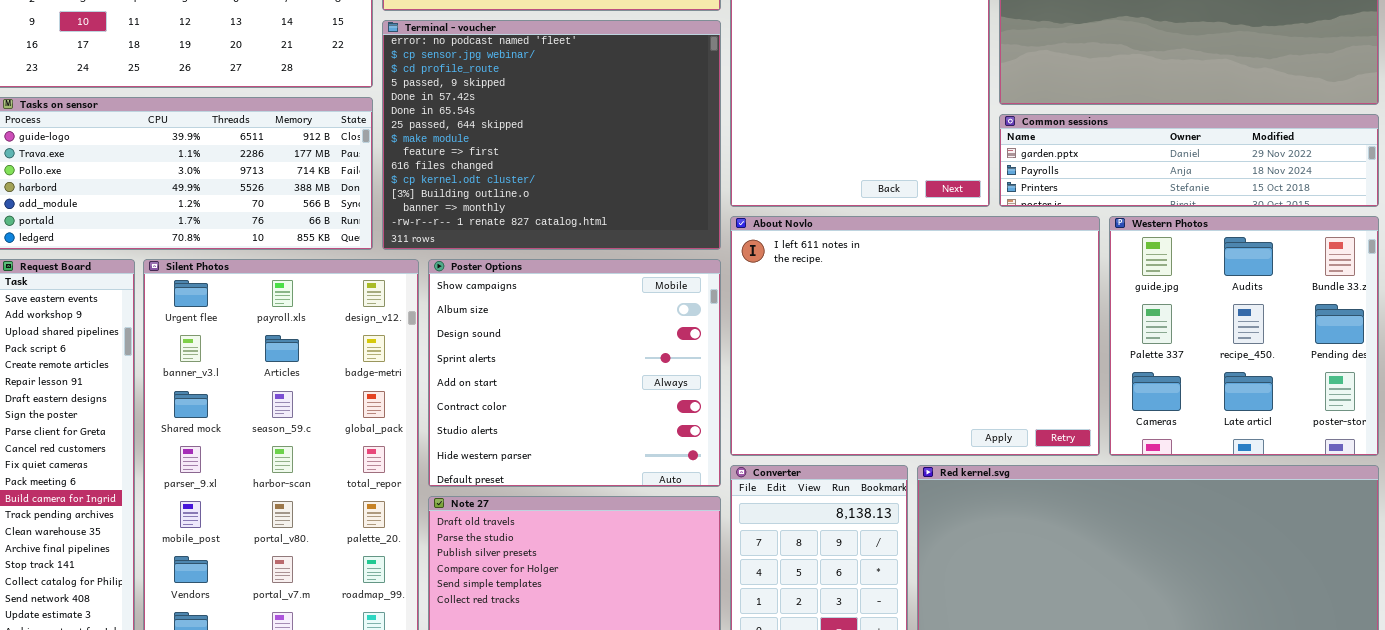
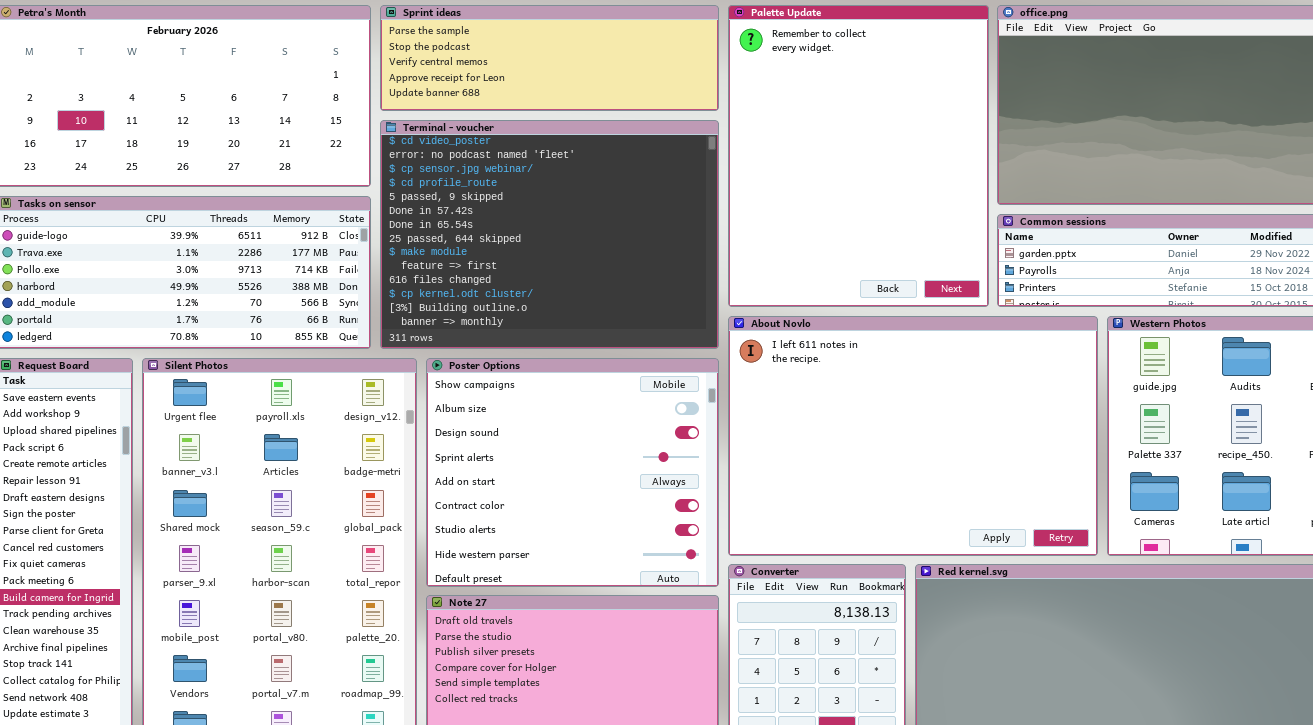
Terminal - voucher: [382,20,721,250] -> [380,120,719,349], scrolled up 1 row

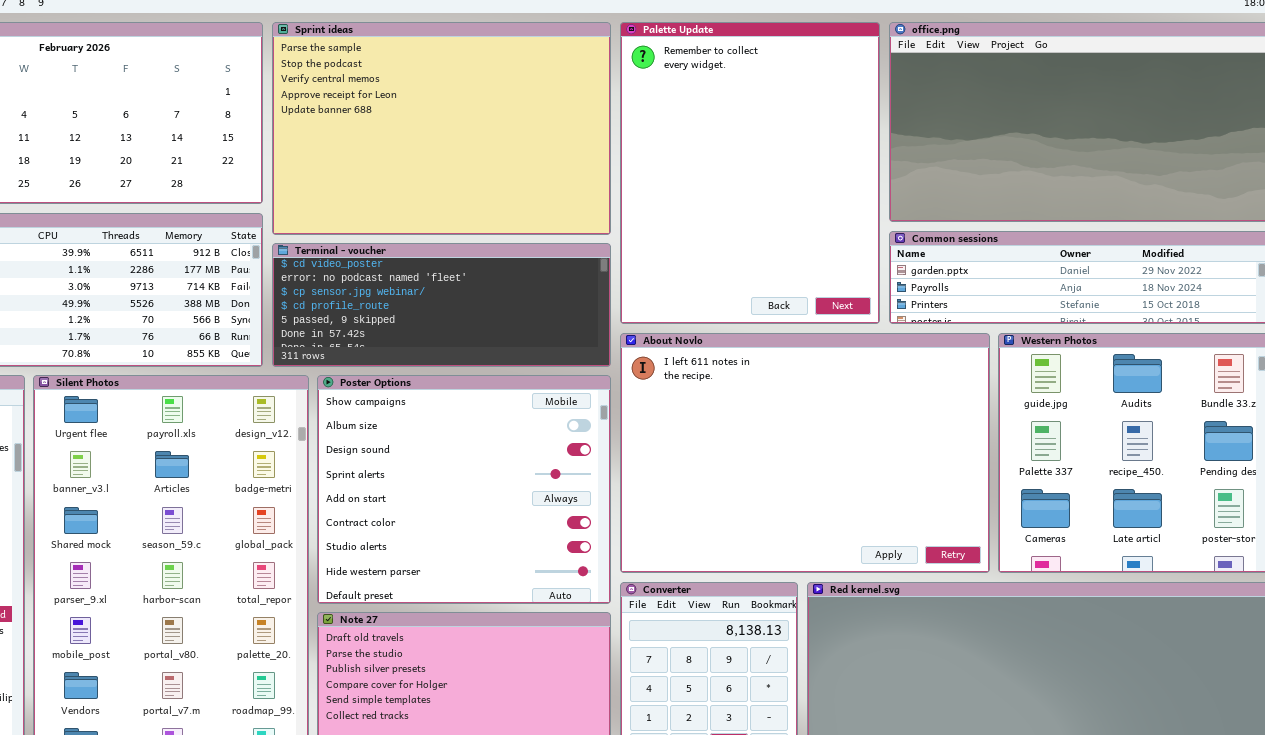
Sprint ideas: [380,5,719,111] -> [272,22,611,235], resized
Terminal - voucher: [380,120,719,349] -> [272,243,611,367], resized

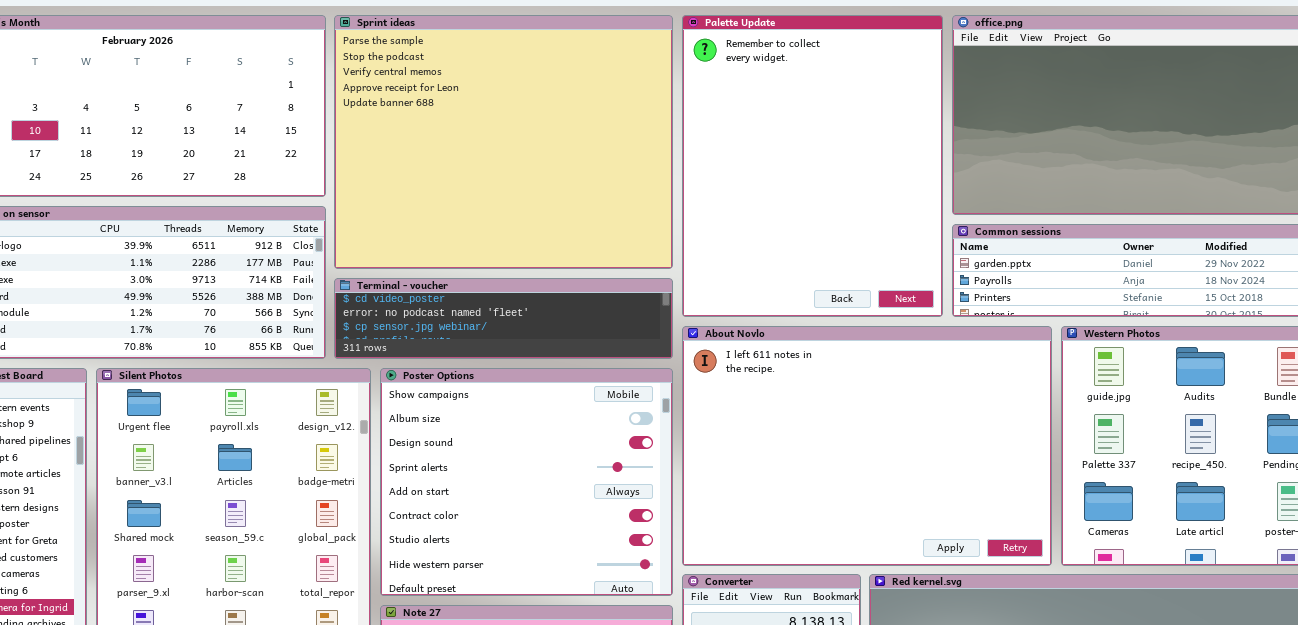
Sprint ideas: [272,22,611,235] -> [334,15,673,269], resized
Terminal - voucher: [272,243,611,367] -> [334,278,673,359], resized

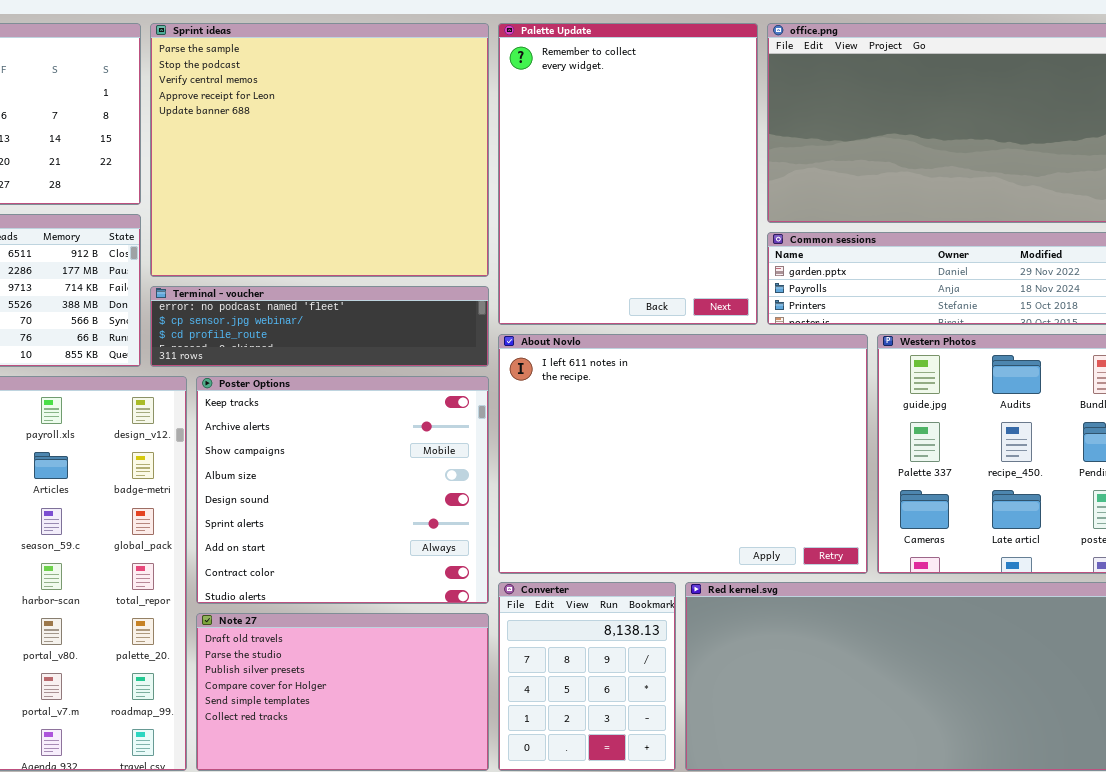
Terminal - voucher: [334,278,673,359] -> [150,286,489,367], scrolled down 1 row
Poster Options: [380,368,673,596] -> [196,376,489,604], scrolled up 2 rows

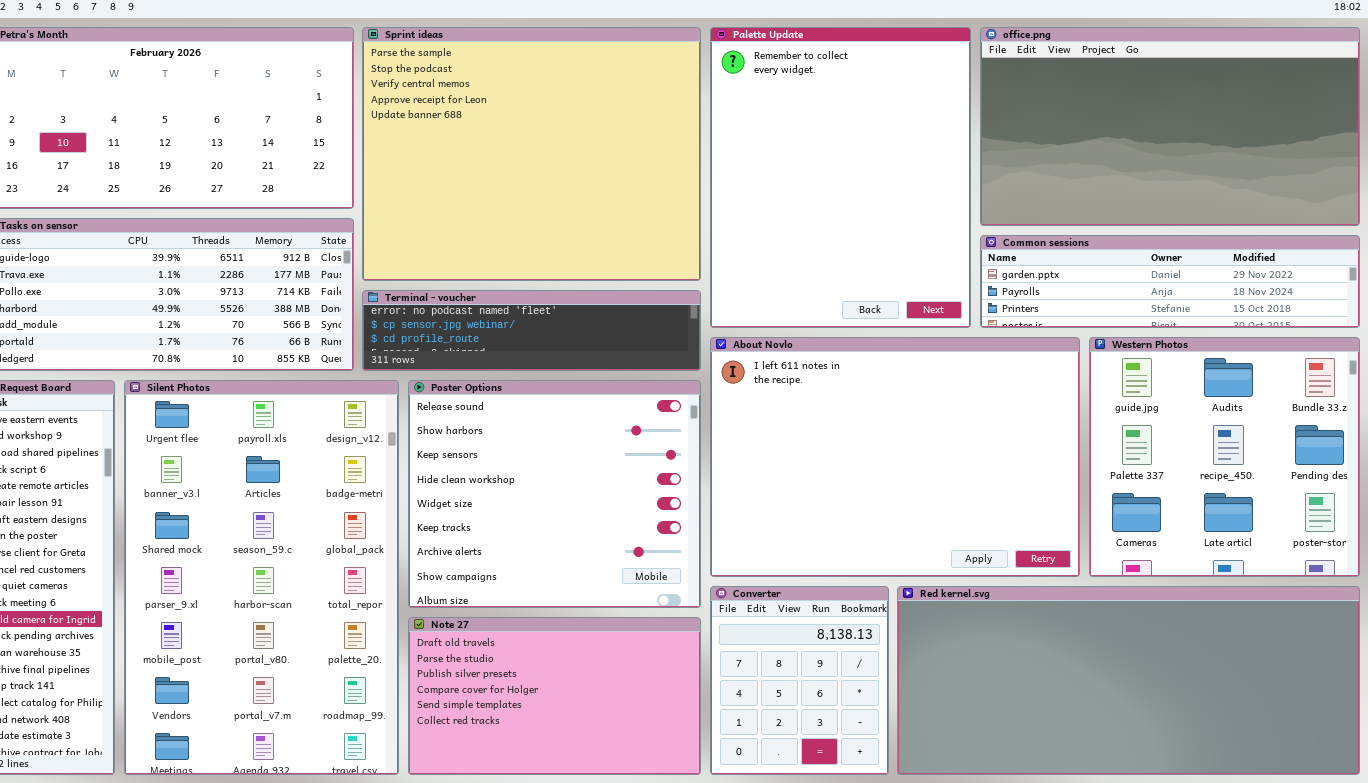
Poster Options: [196,376,489,604] -> [408,380,701,608], scrolled up 5 rows

